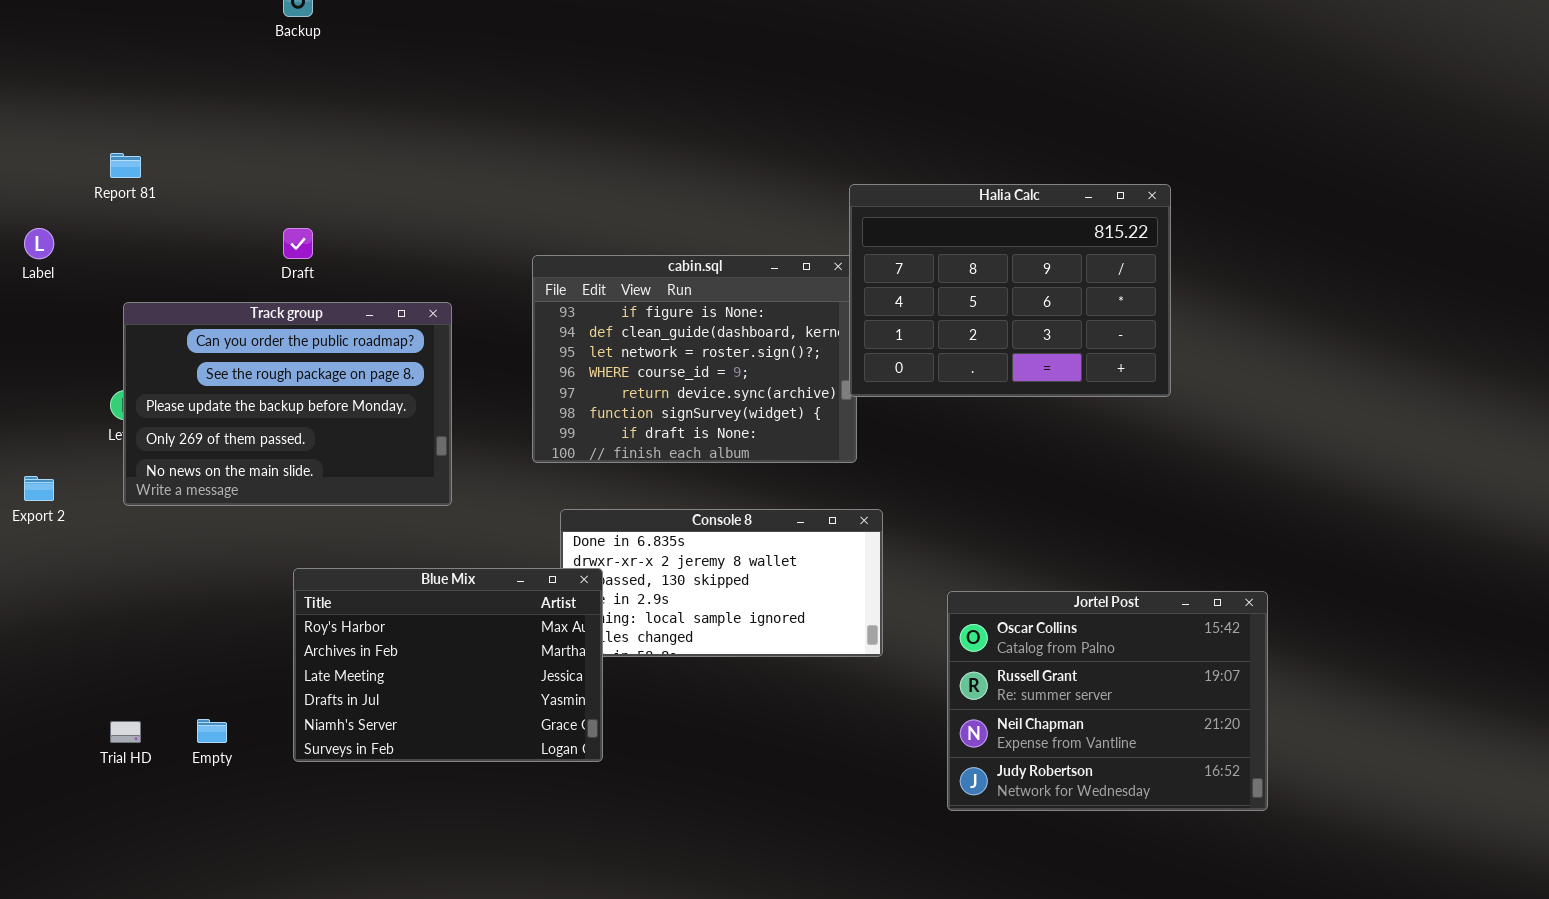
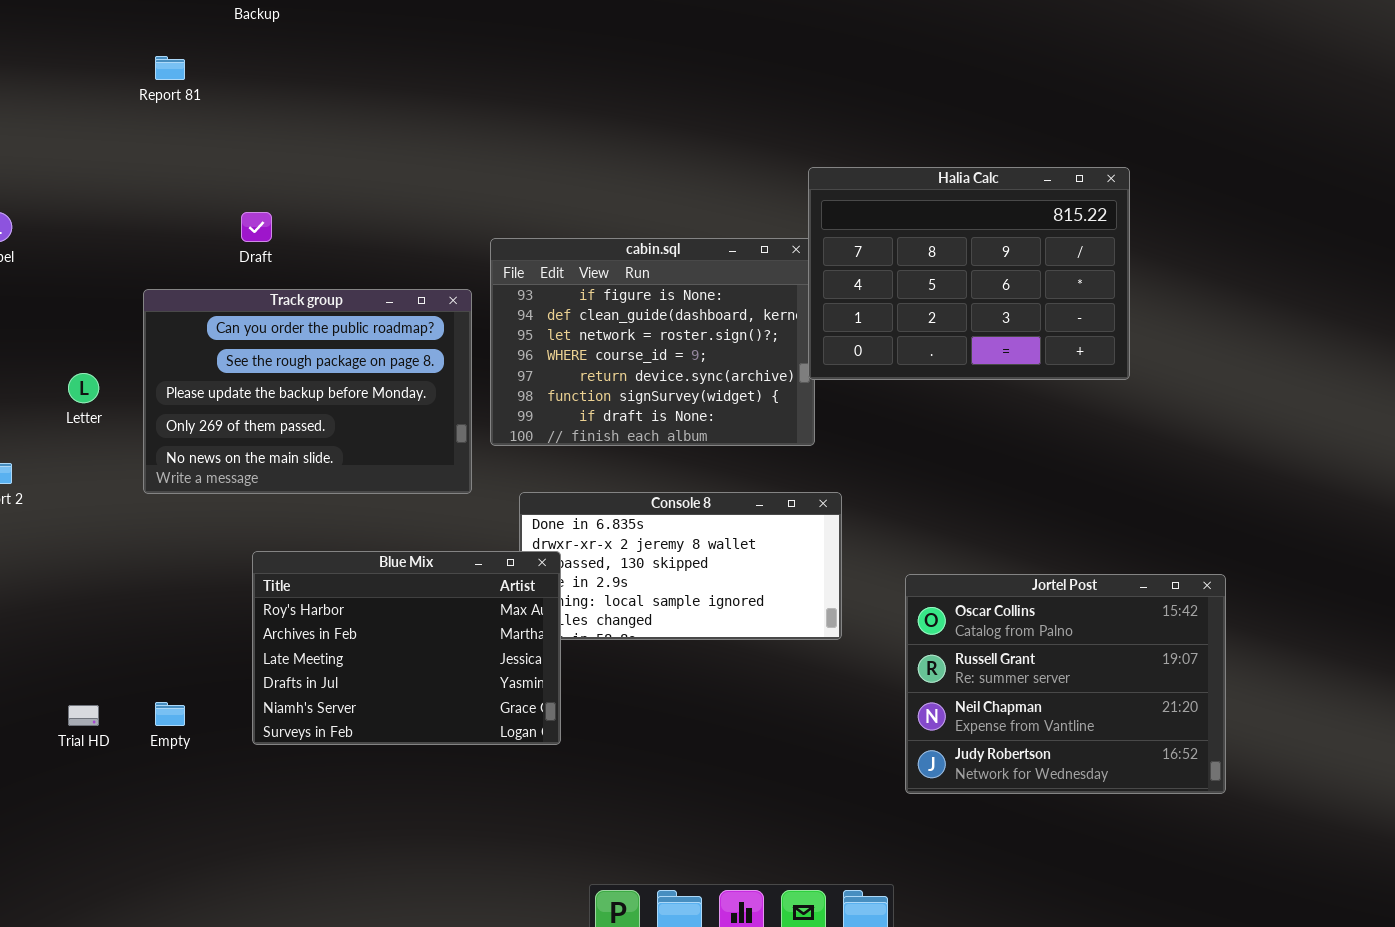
Report 81: [110,153,141,178] -> [155,56,185,80], moved
Track group: [123,302,452,506] -> [143,289,472,494], moved

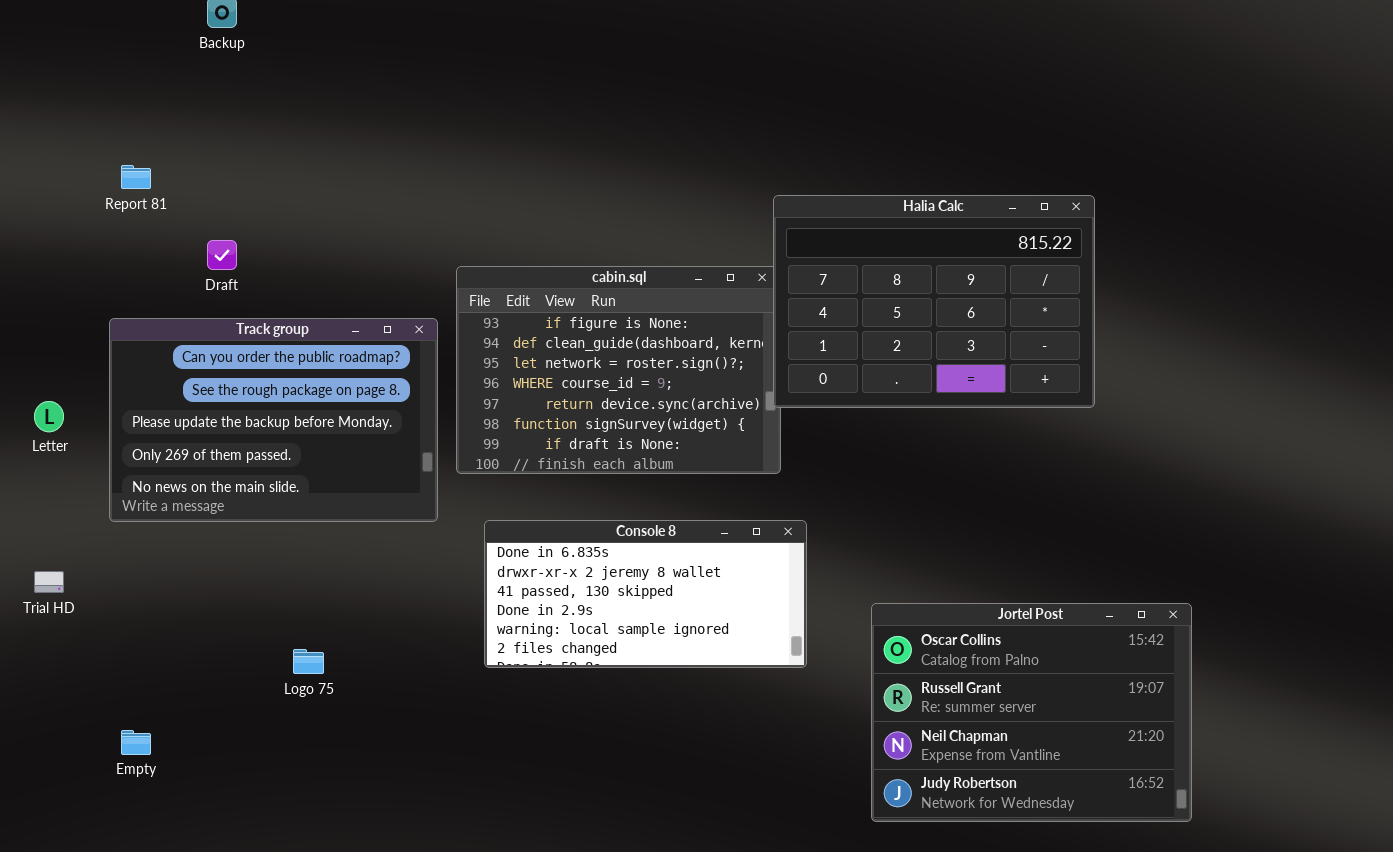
Report 81: [155,56,185,80] -> [121,165,151,189], moved
Blue Mix: [252,551,561,745] -> none, closed
Trial HD: [68,705,99,726] -> [34,571,64,593], moved

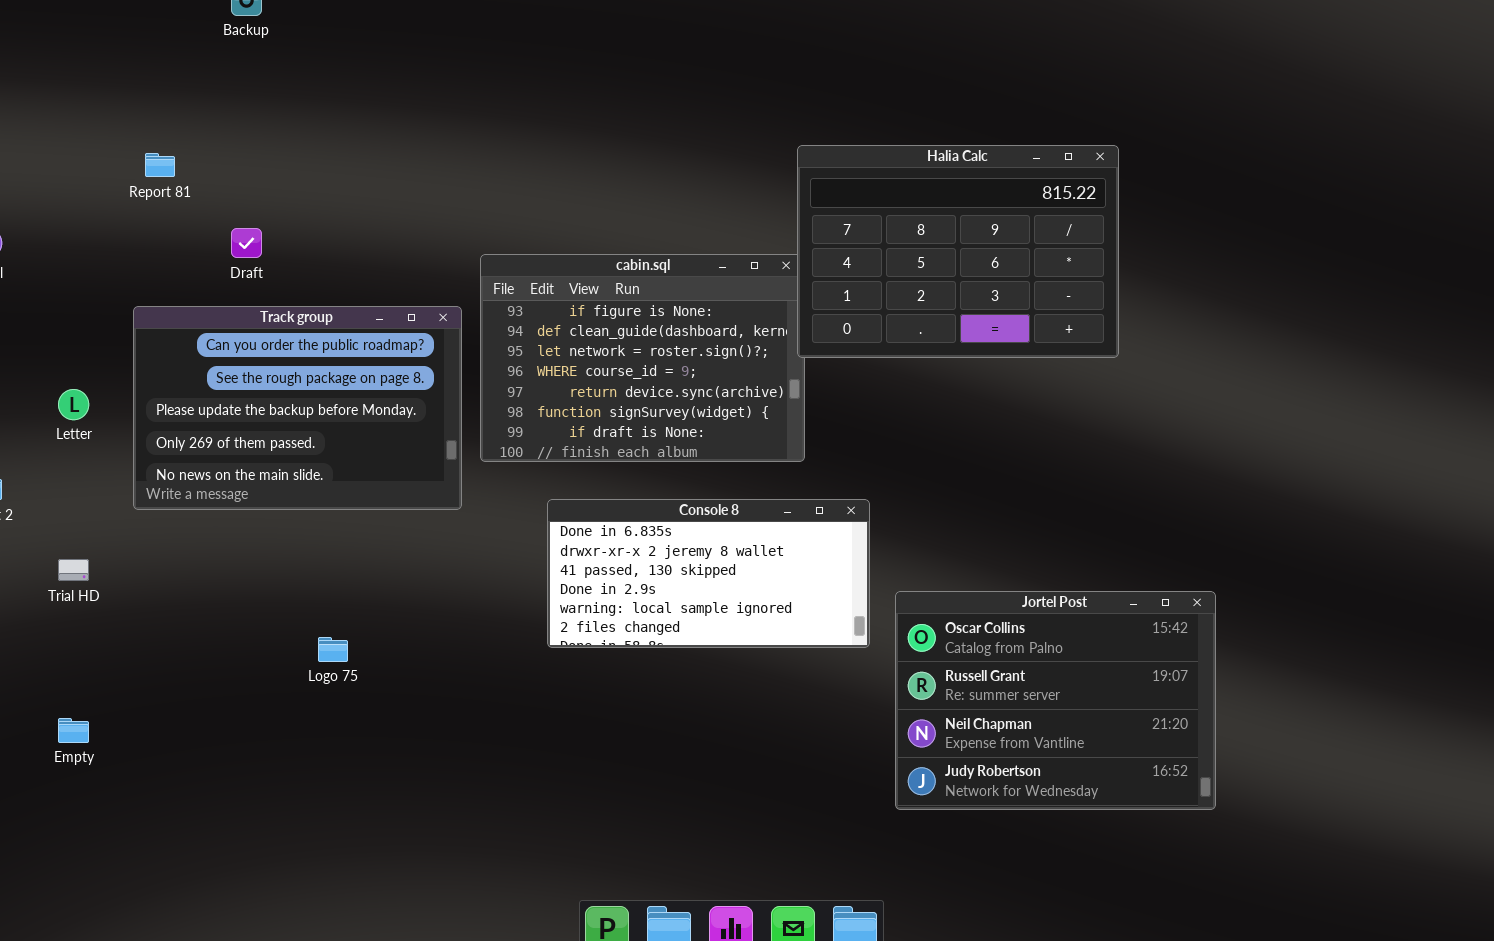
Halia Calc: [773,195,1095,408] -> [797,145,1119,358], moved
Console 8: [484,520,807,668] -> [547,499,870,648], moved
Empty: [121,730,151,755] -> [58,718,89,743], moved

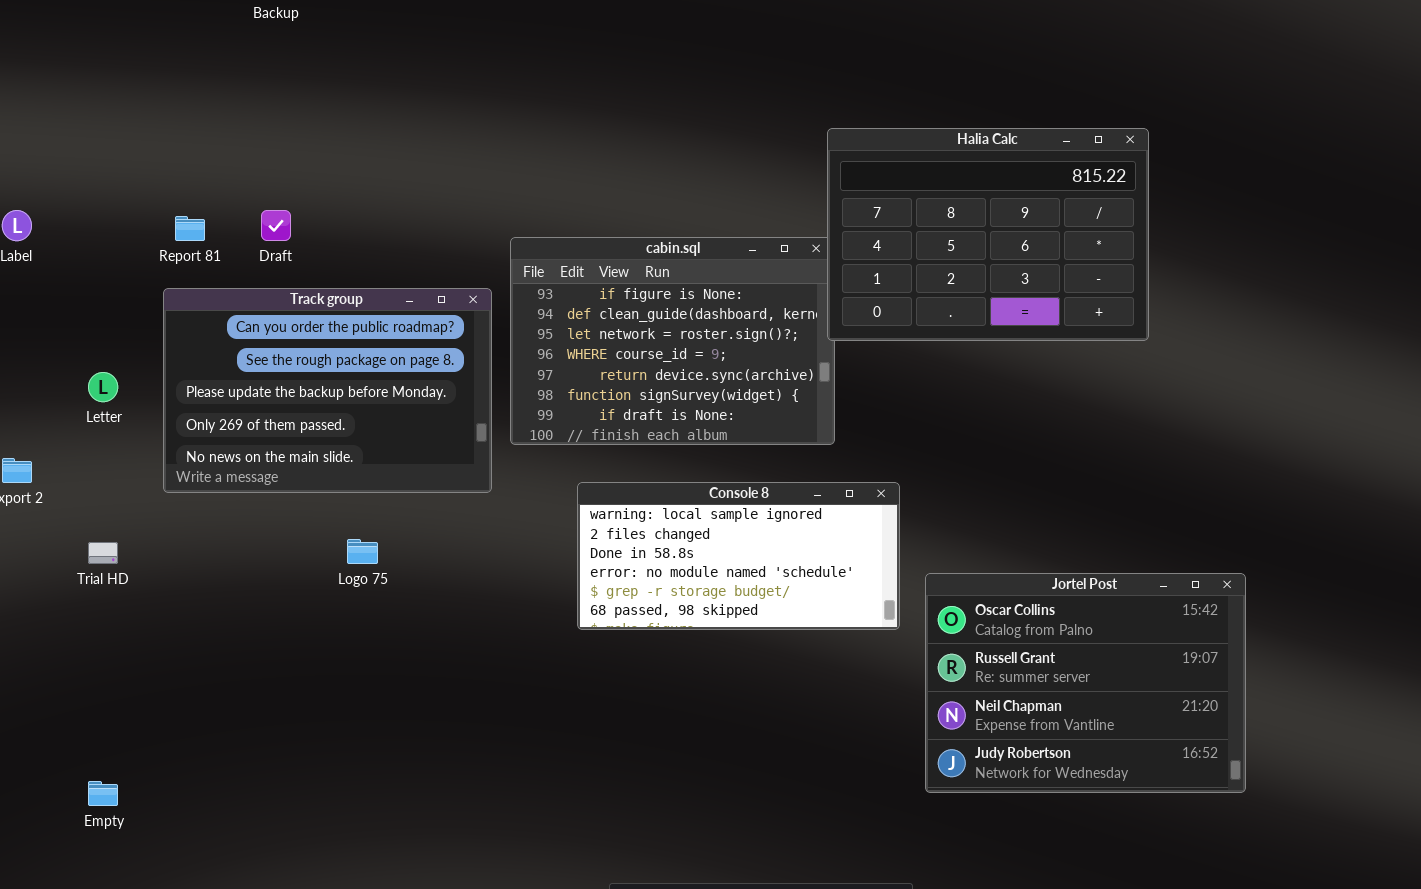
Report 81: [145,153,175,177] -> [175,216,205,241], moved
Console 8: [547,499,870,648] -> [577,482,900,630], scrolled down 4 rows
Logo 75: [318,637,348,662] -> [347,539,378,564], moved
Empty: [58,718,89,743] -> [88,781,118,806], moved

